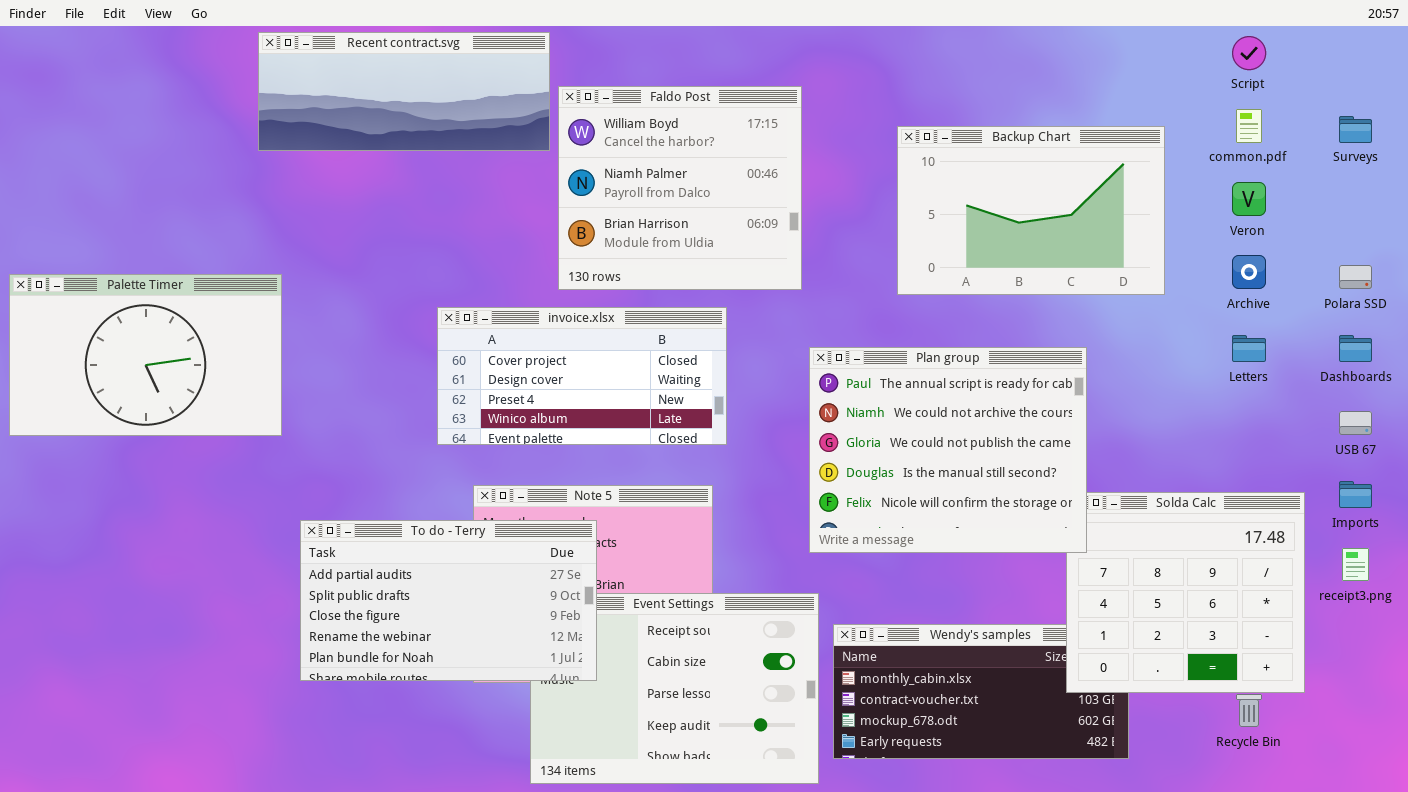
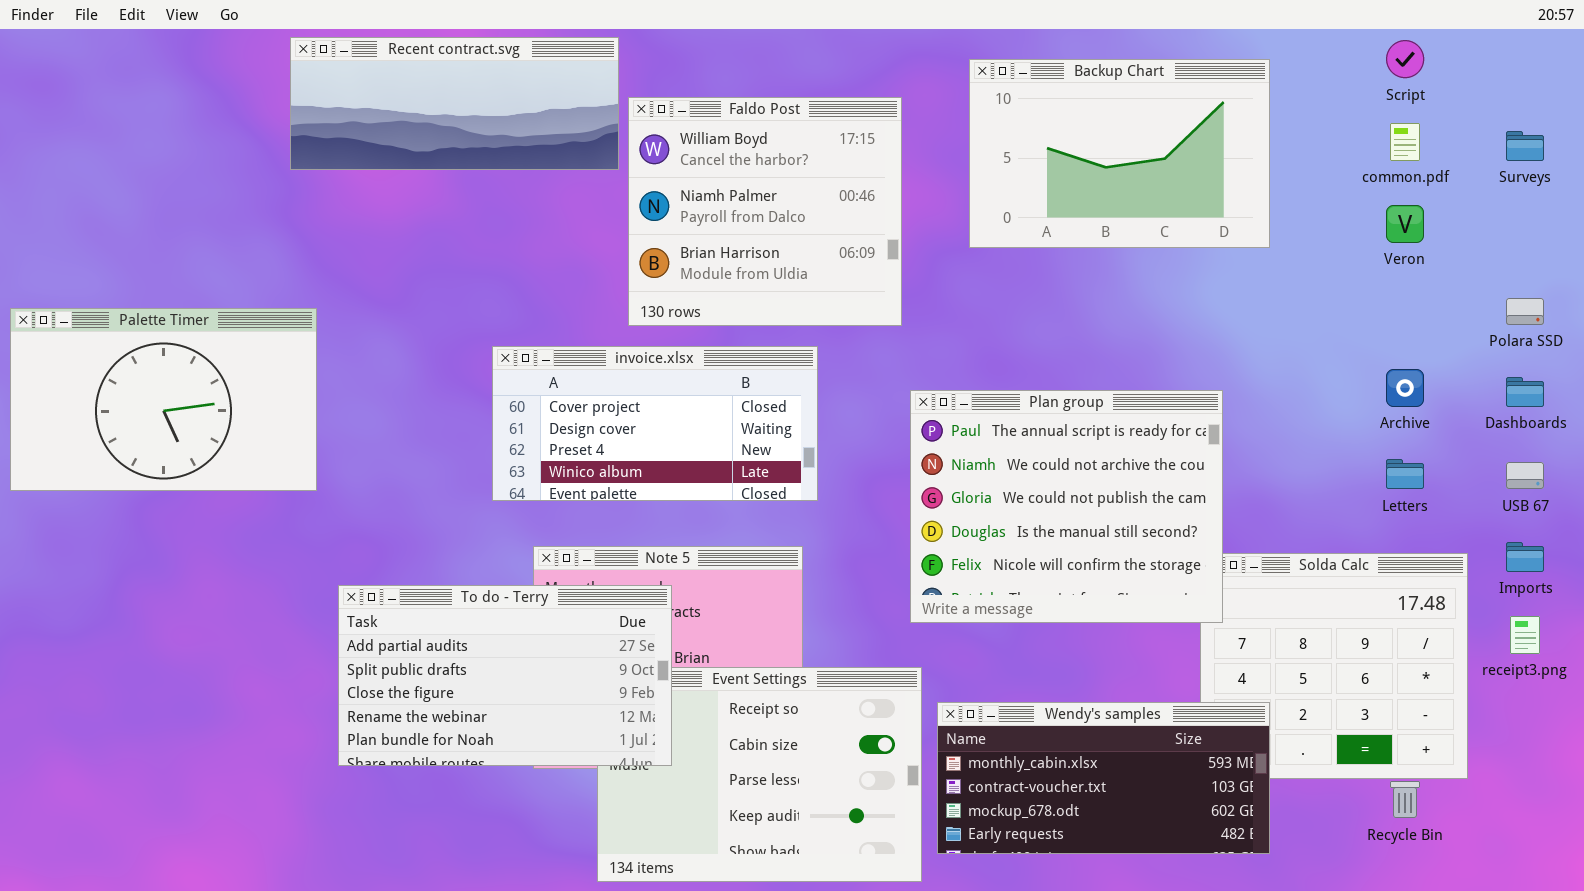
Backup Chart: [897,126,1165,295] -> [969,59,1270,248], moved
Archive: [1232,255,1266,289] -> [1386,369,1424,407], moved
Letters: [1232,335,1266,362] -> [1386,459,1424,489], moved
Wendy's samples: [833,624,1129,759] -> [937,702,1270,854], raised

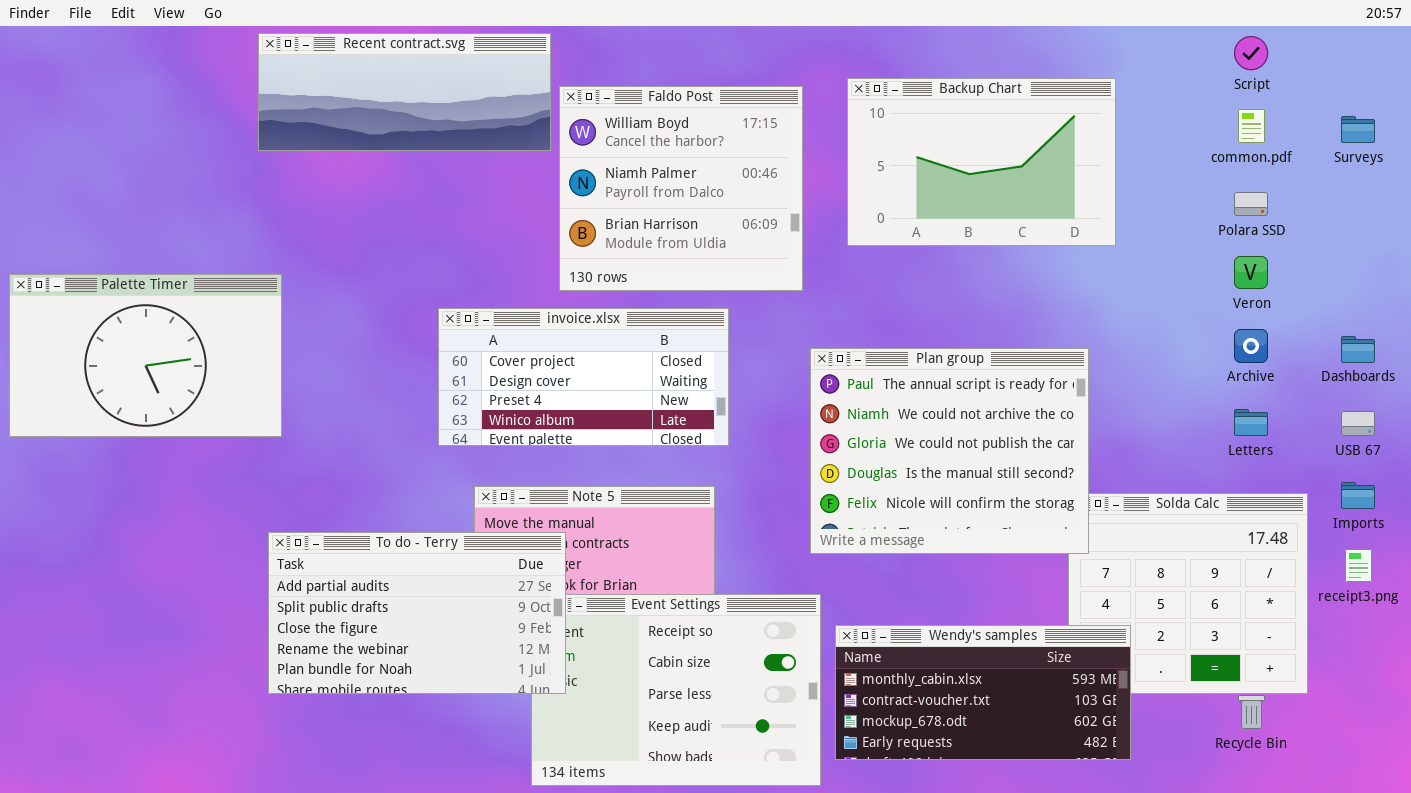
Backup Chart: [969,59,1270,248] -> [847,78,1116,246], moved
Veron: [1386,205,1424,243] -> [1234,256,1268,289], moved
Polara SSD: [1506,298,1544,325] -> [1234,192,1268,216], moved
To do - Terry: [338,585,672,766] -> [268,532,566,694], moved

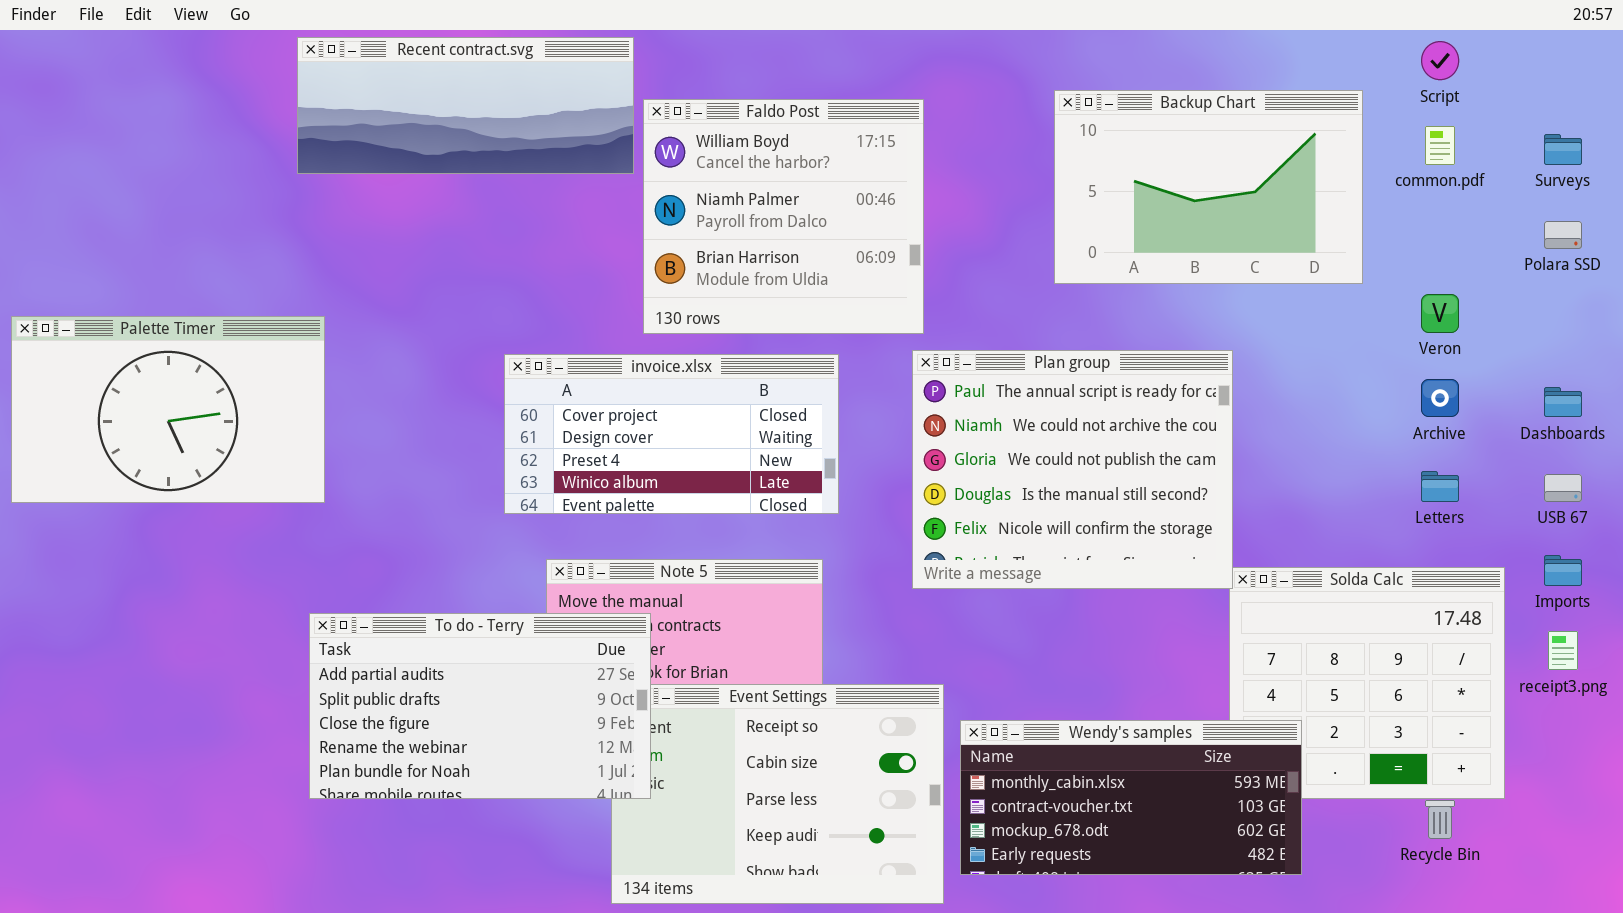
Backup Chart: [847,78,1116,246] -> [1054,90,1363,284], moved
Polara SSD: [1234,192,1268,216] -> [1544,221,1582,249], moved
Plan group: [810,348,1089,554] -> [912,350,1233,589], moved

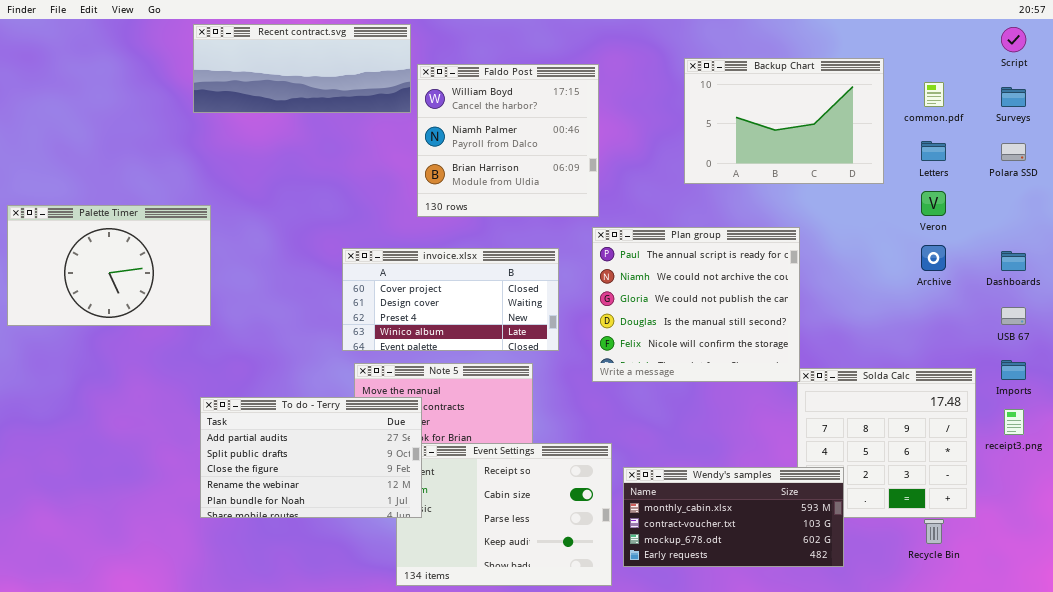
Script: [1421,41,1459,80] -> [1001,27,1026,52], moved
invoice.xlsx: [504,354,839,514] -> [342,248,559,351], moved
Letters: [1421,471,1459,502] -> [921,141,946,161], moved

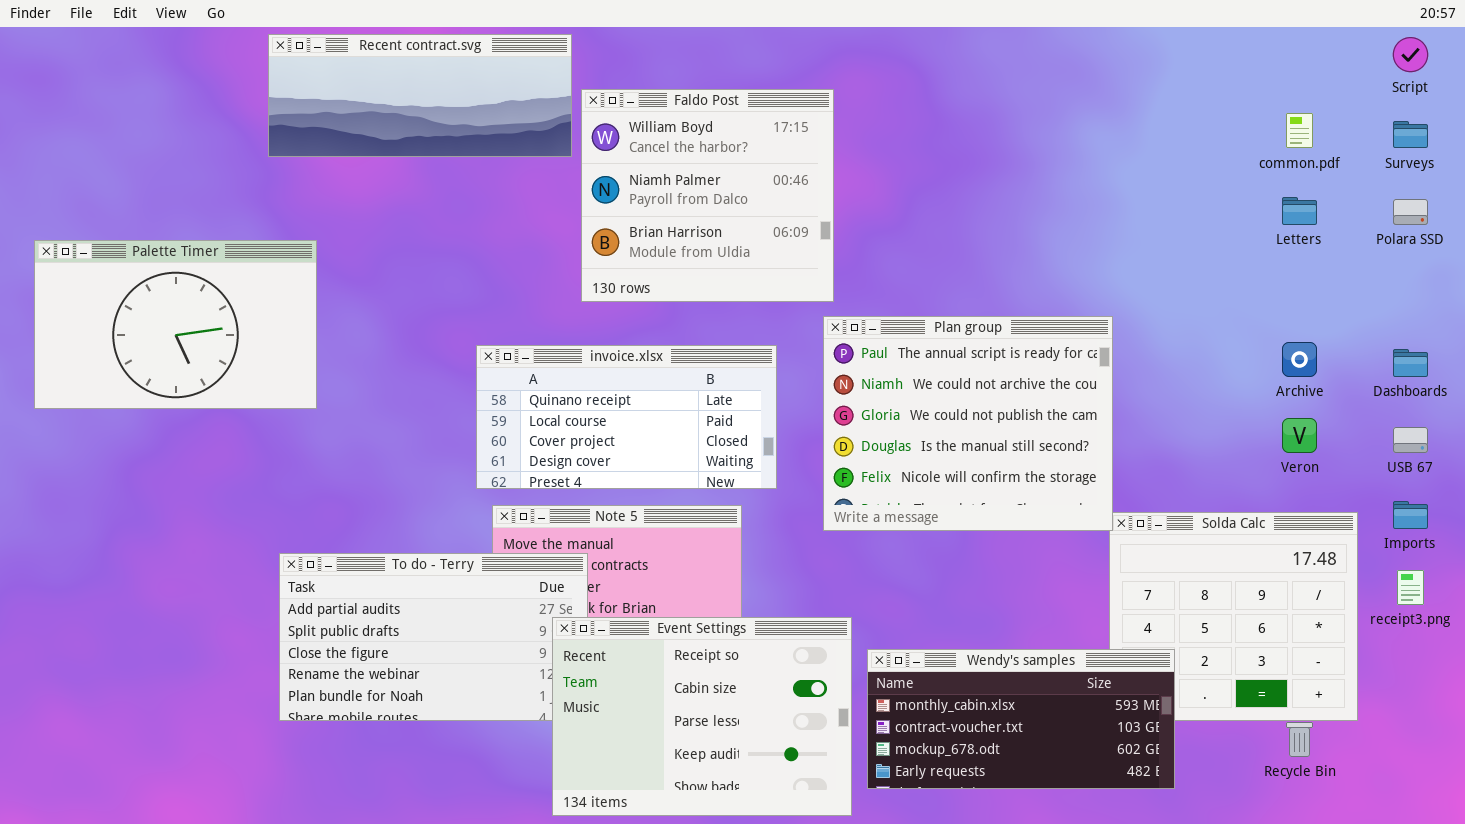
Backup Chart: [684,58,884,184] -> none, closed
Veron: [921,191,946,216] -> [1282,418,1317,453], moved
Palette Timer: [7,205,211,326] -> [34,240,317,409], moved
invoice.xlsx: [342,248,559,351] -> [476,345,777,489], scrolled up 2 rows
Event Settings: [396,443,612,586] -> [552,617,852,816], raised

